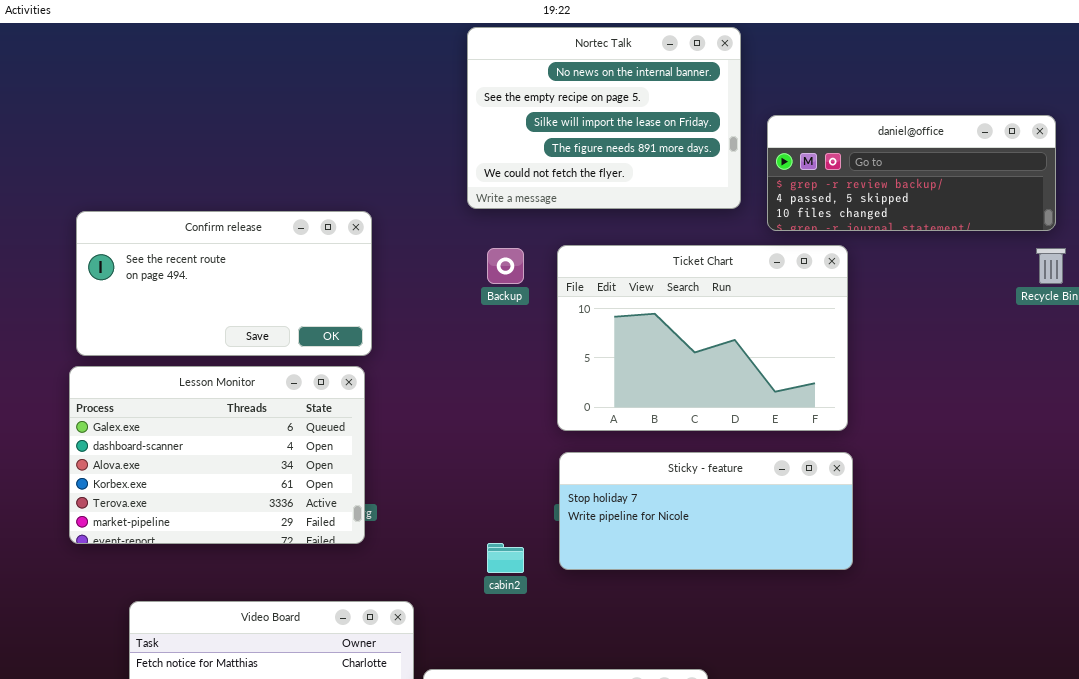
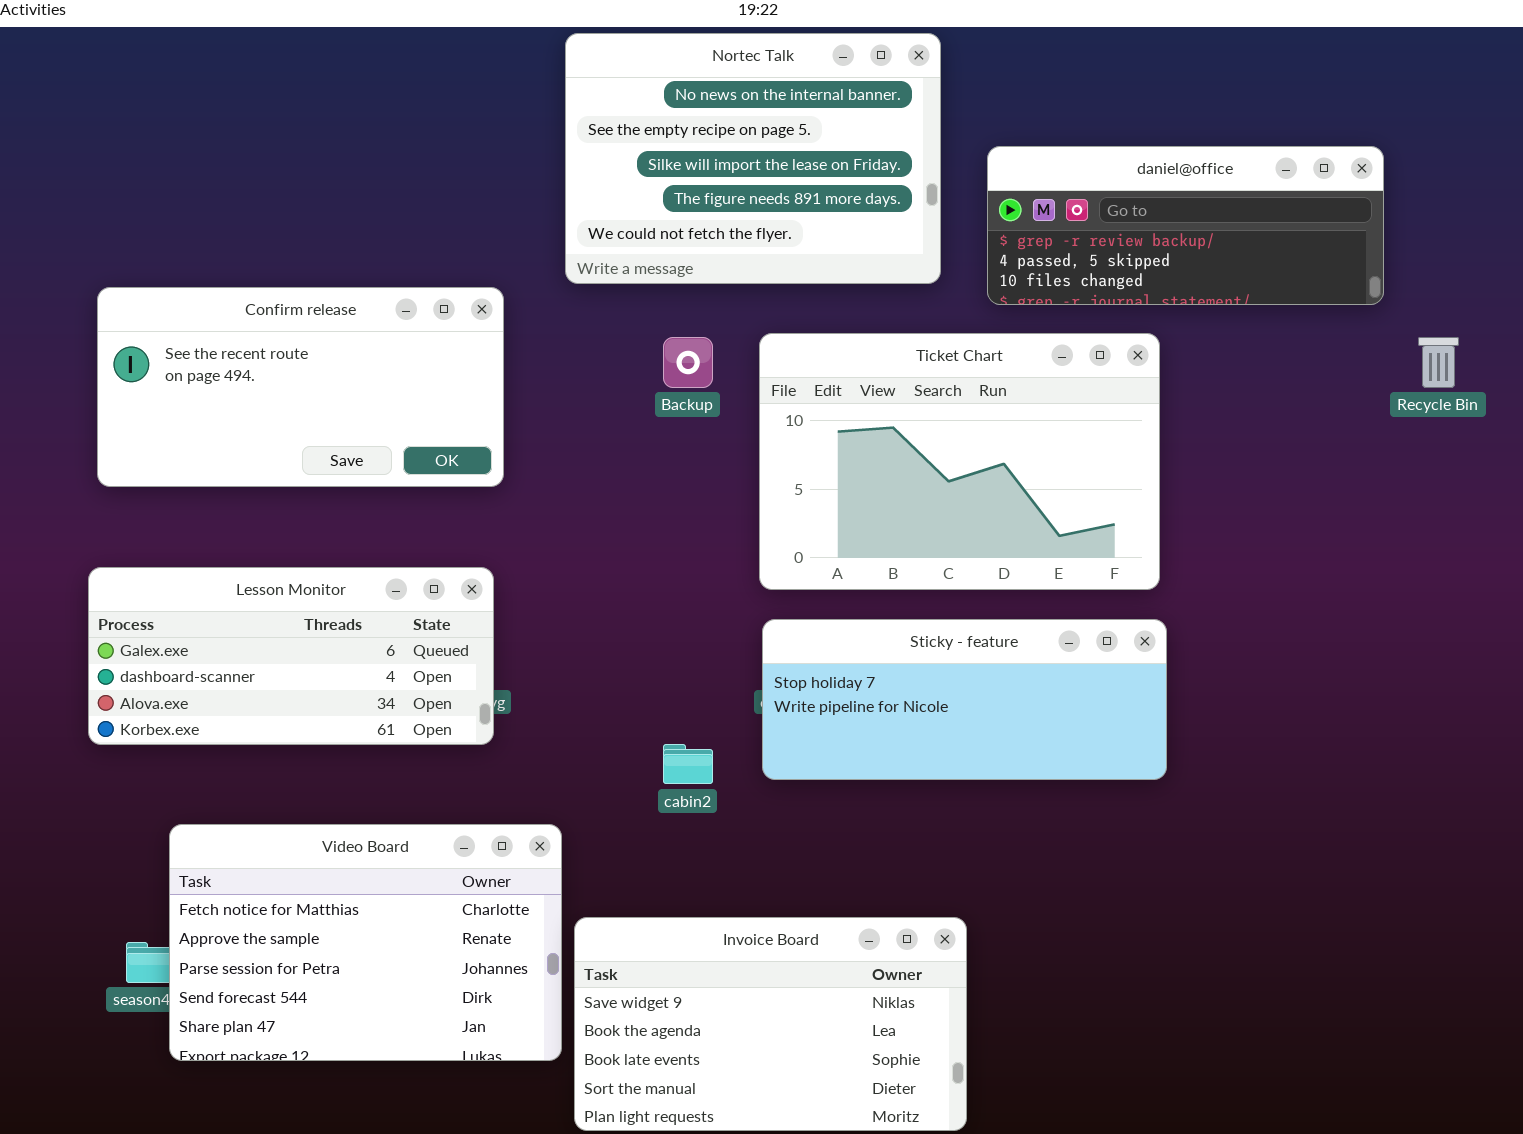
Nortec Talk: [467,27,741,209] -> [565,33,941,284], moved
daniel@office: [767,115,1056,231] -> [987,146,1384,305], moved
Lesson Monitor: [69,366,365,544] -> [88,567,494,745], resized

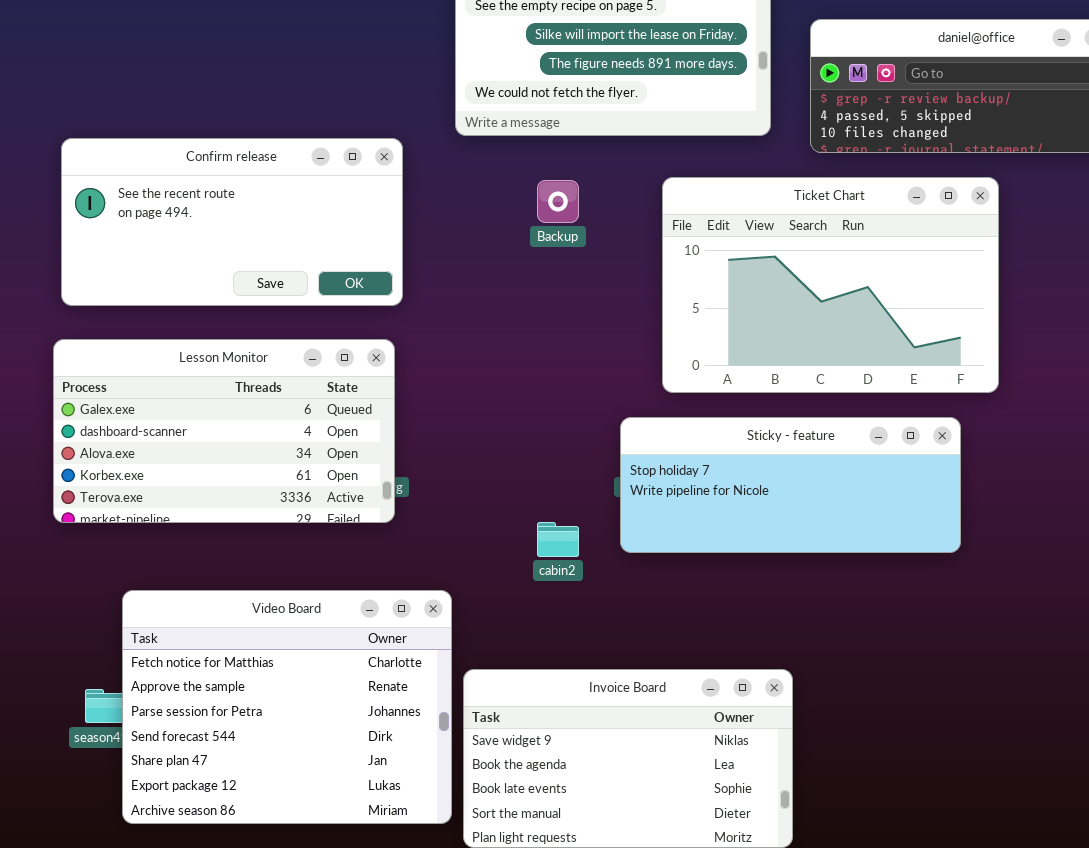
Ticket Chart: [759,333,1160,590] -> [662,177,999,393], moved
Lesson Monitor: [88,567,494,745] -> [53,339,395,523], resized
Video Board: [169,824,562,1061] -> [122,590,452,824], resized

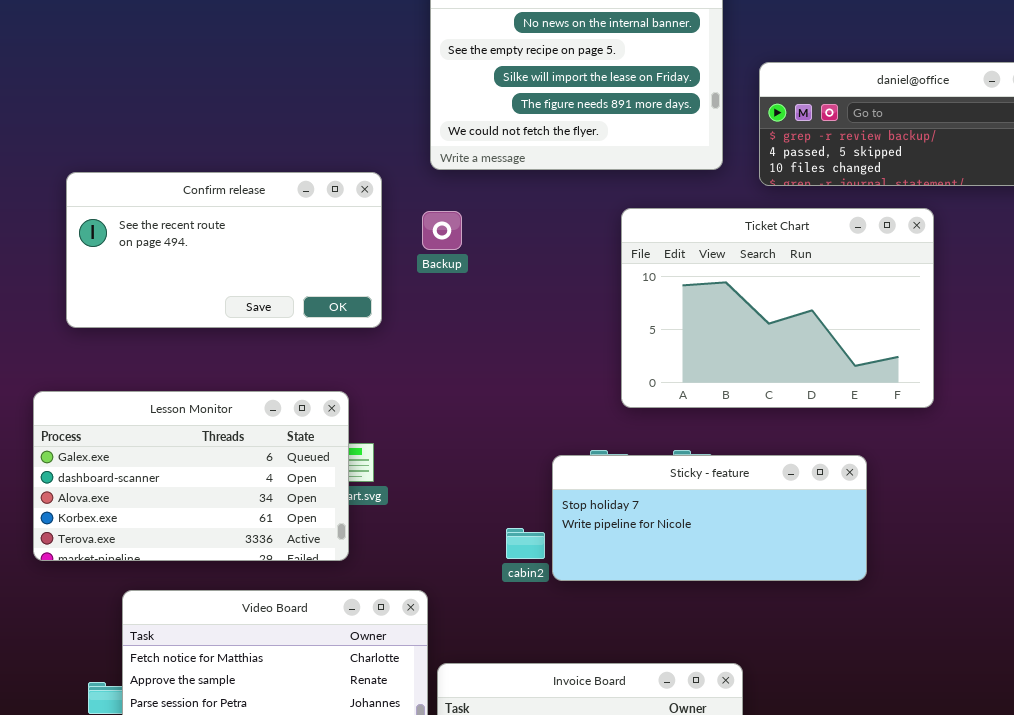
Backup: [537,180,579,223] -> [422,211,462,250], moved
Lesson Monitor: [53,339,395,523] -> [33,391,349,561], moved
Sticky - feature: [620,417,961,553] -> [552,455,867,581], moved

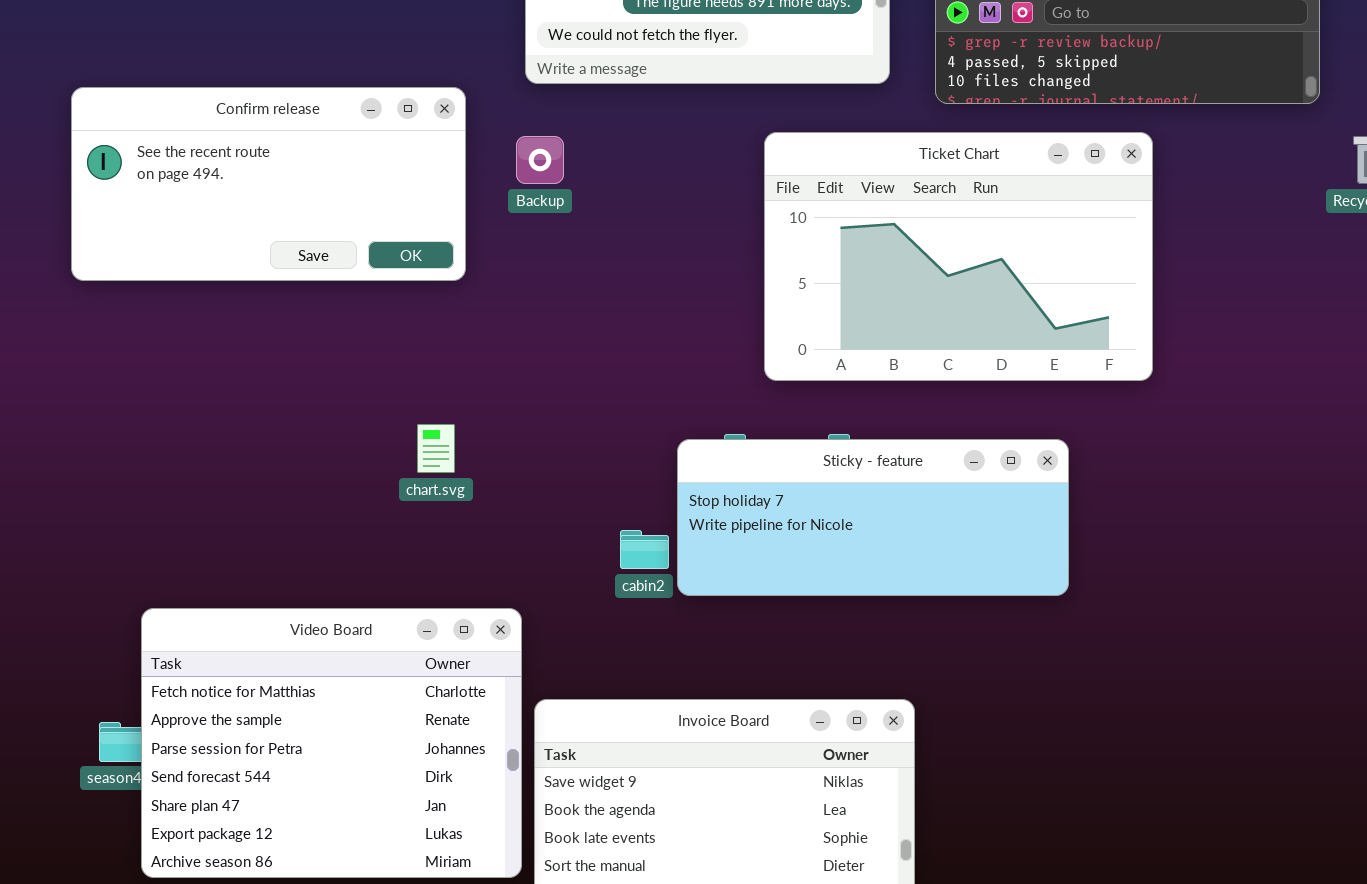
Lesson Monitor: [33,391,349,561] -> none, closed

